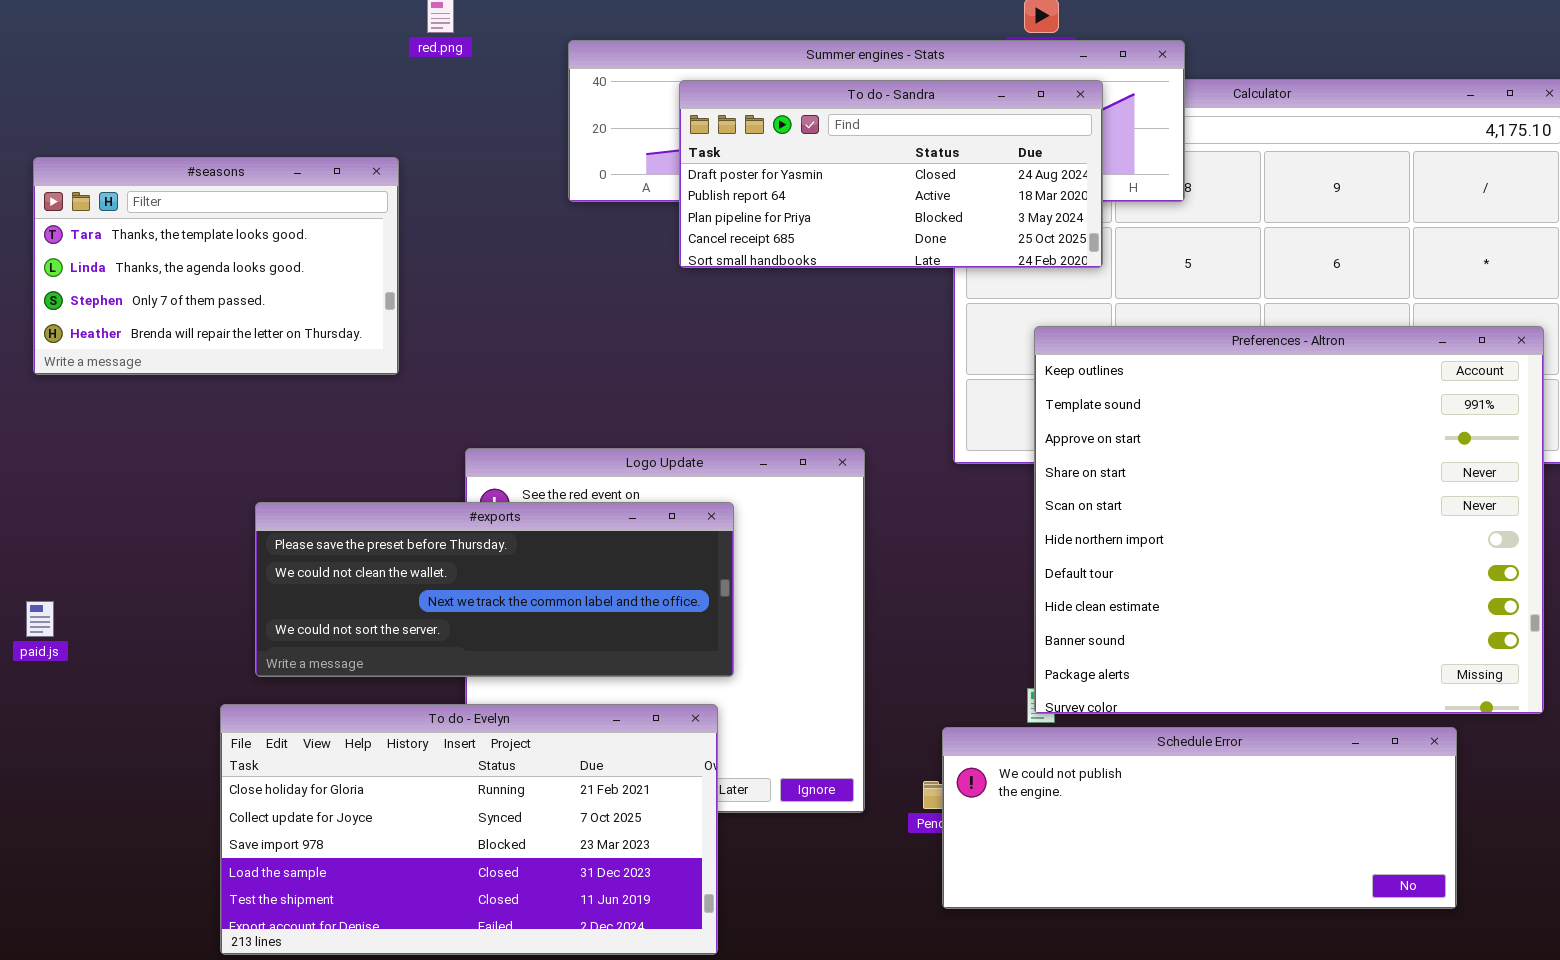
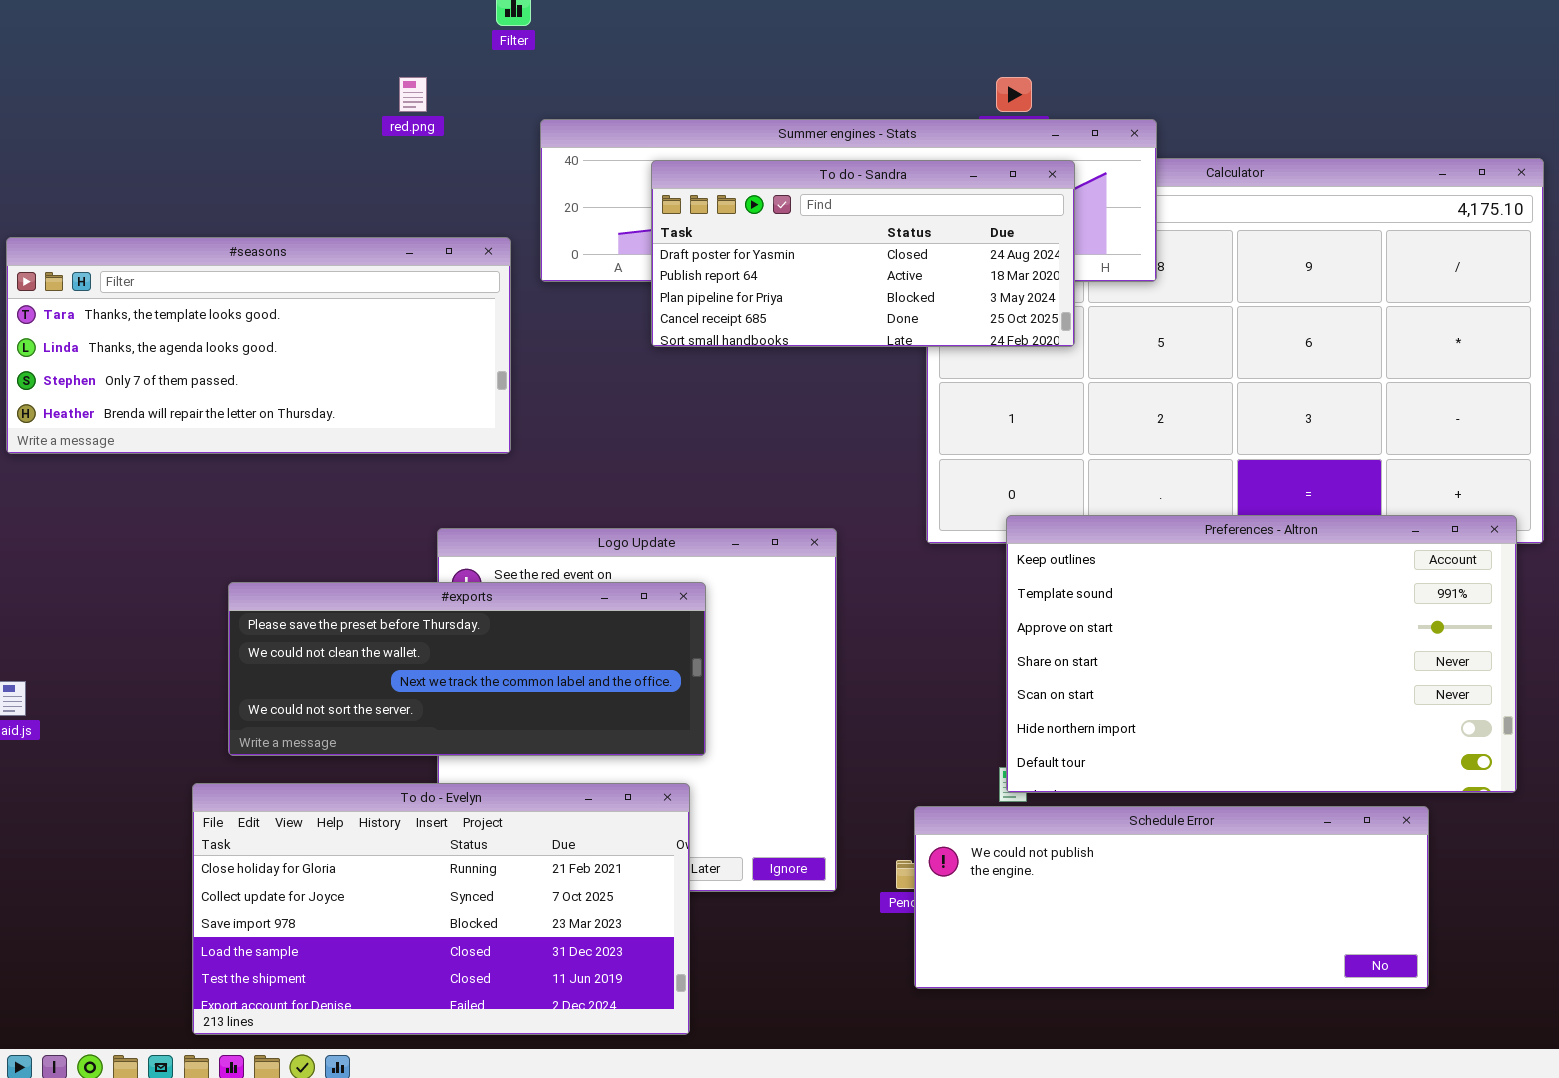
#seasons: [33,157,399,375] -> [6,237,511,454], resized
Preferences - Altron: [1034,326,1544,714] -> [1006,515,1517,793], resized

